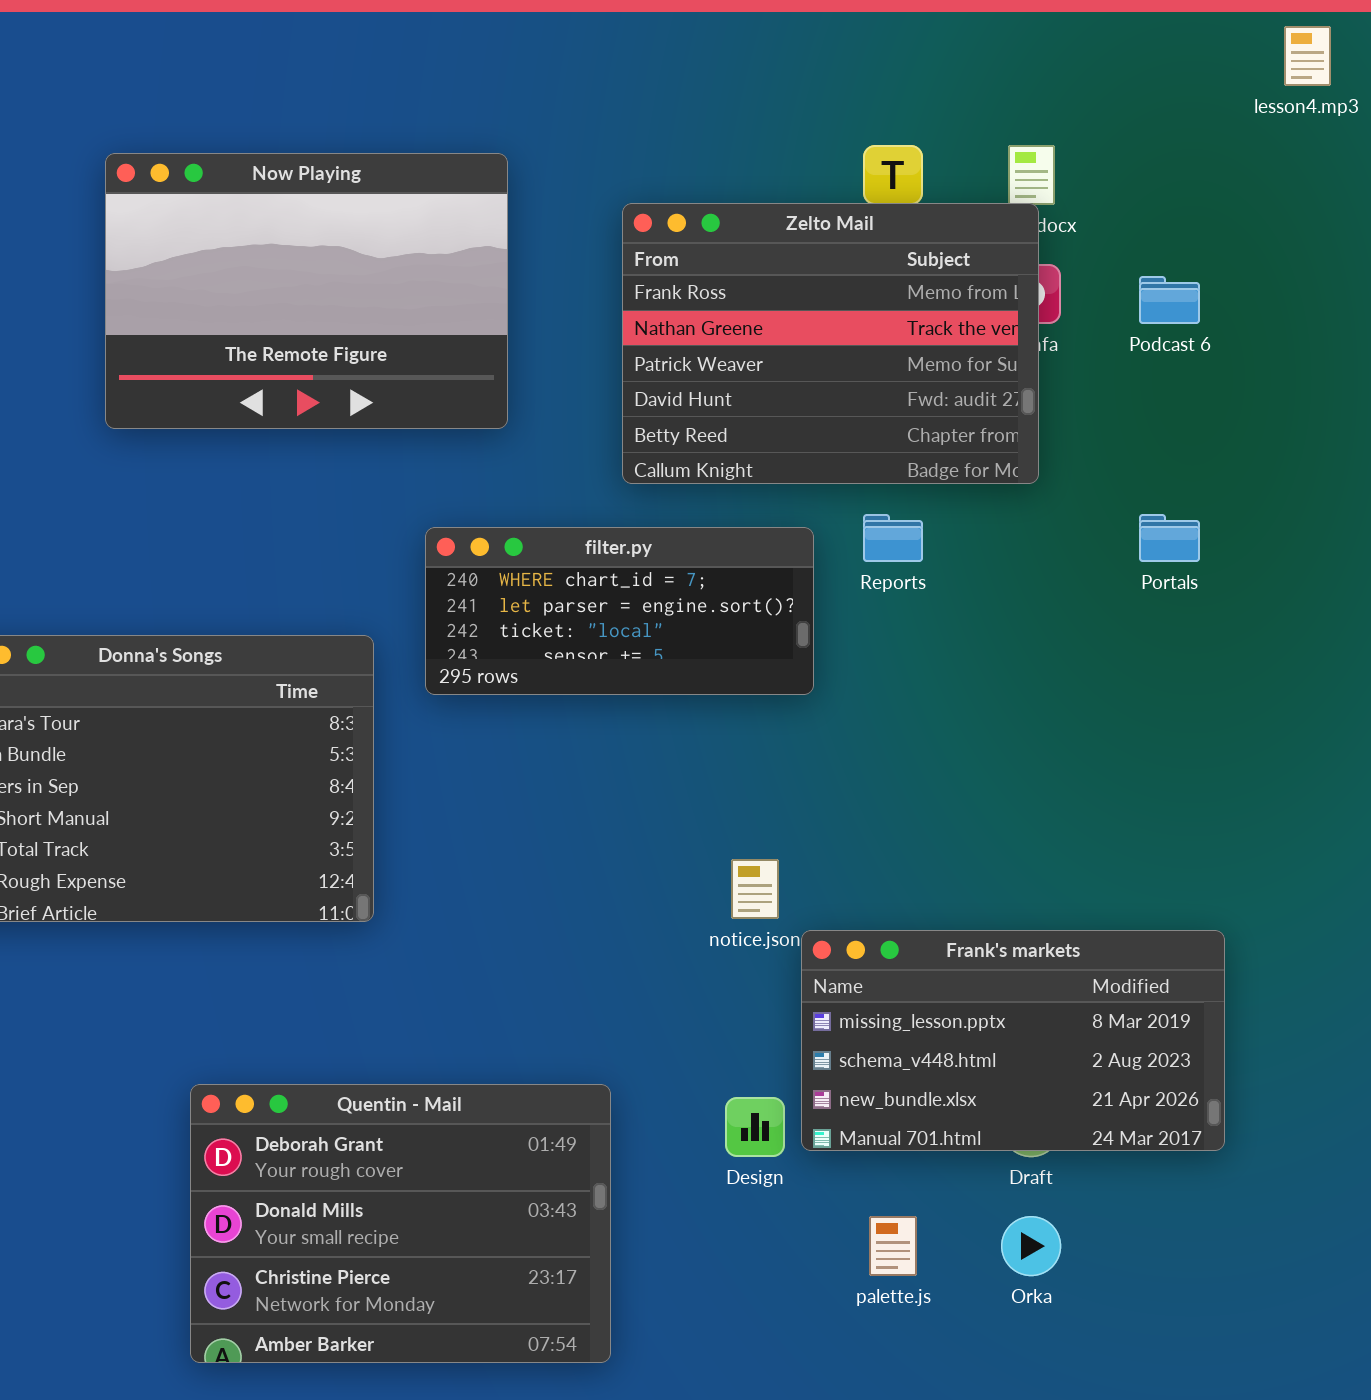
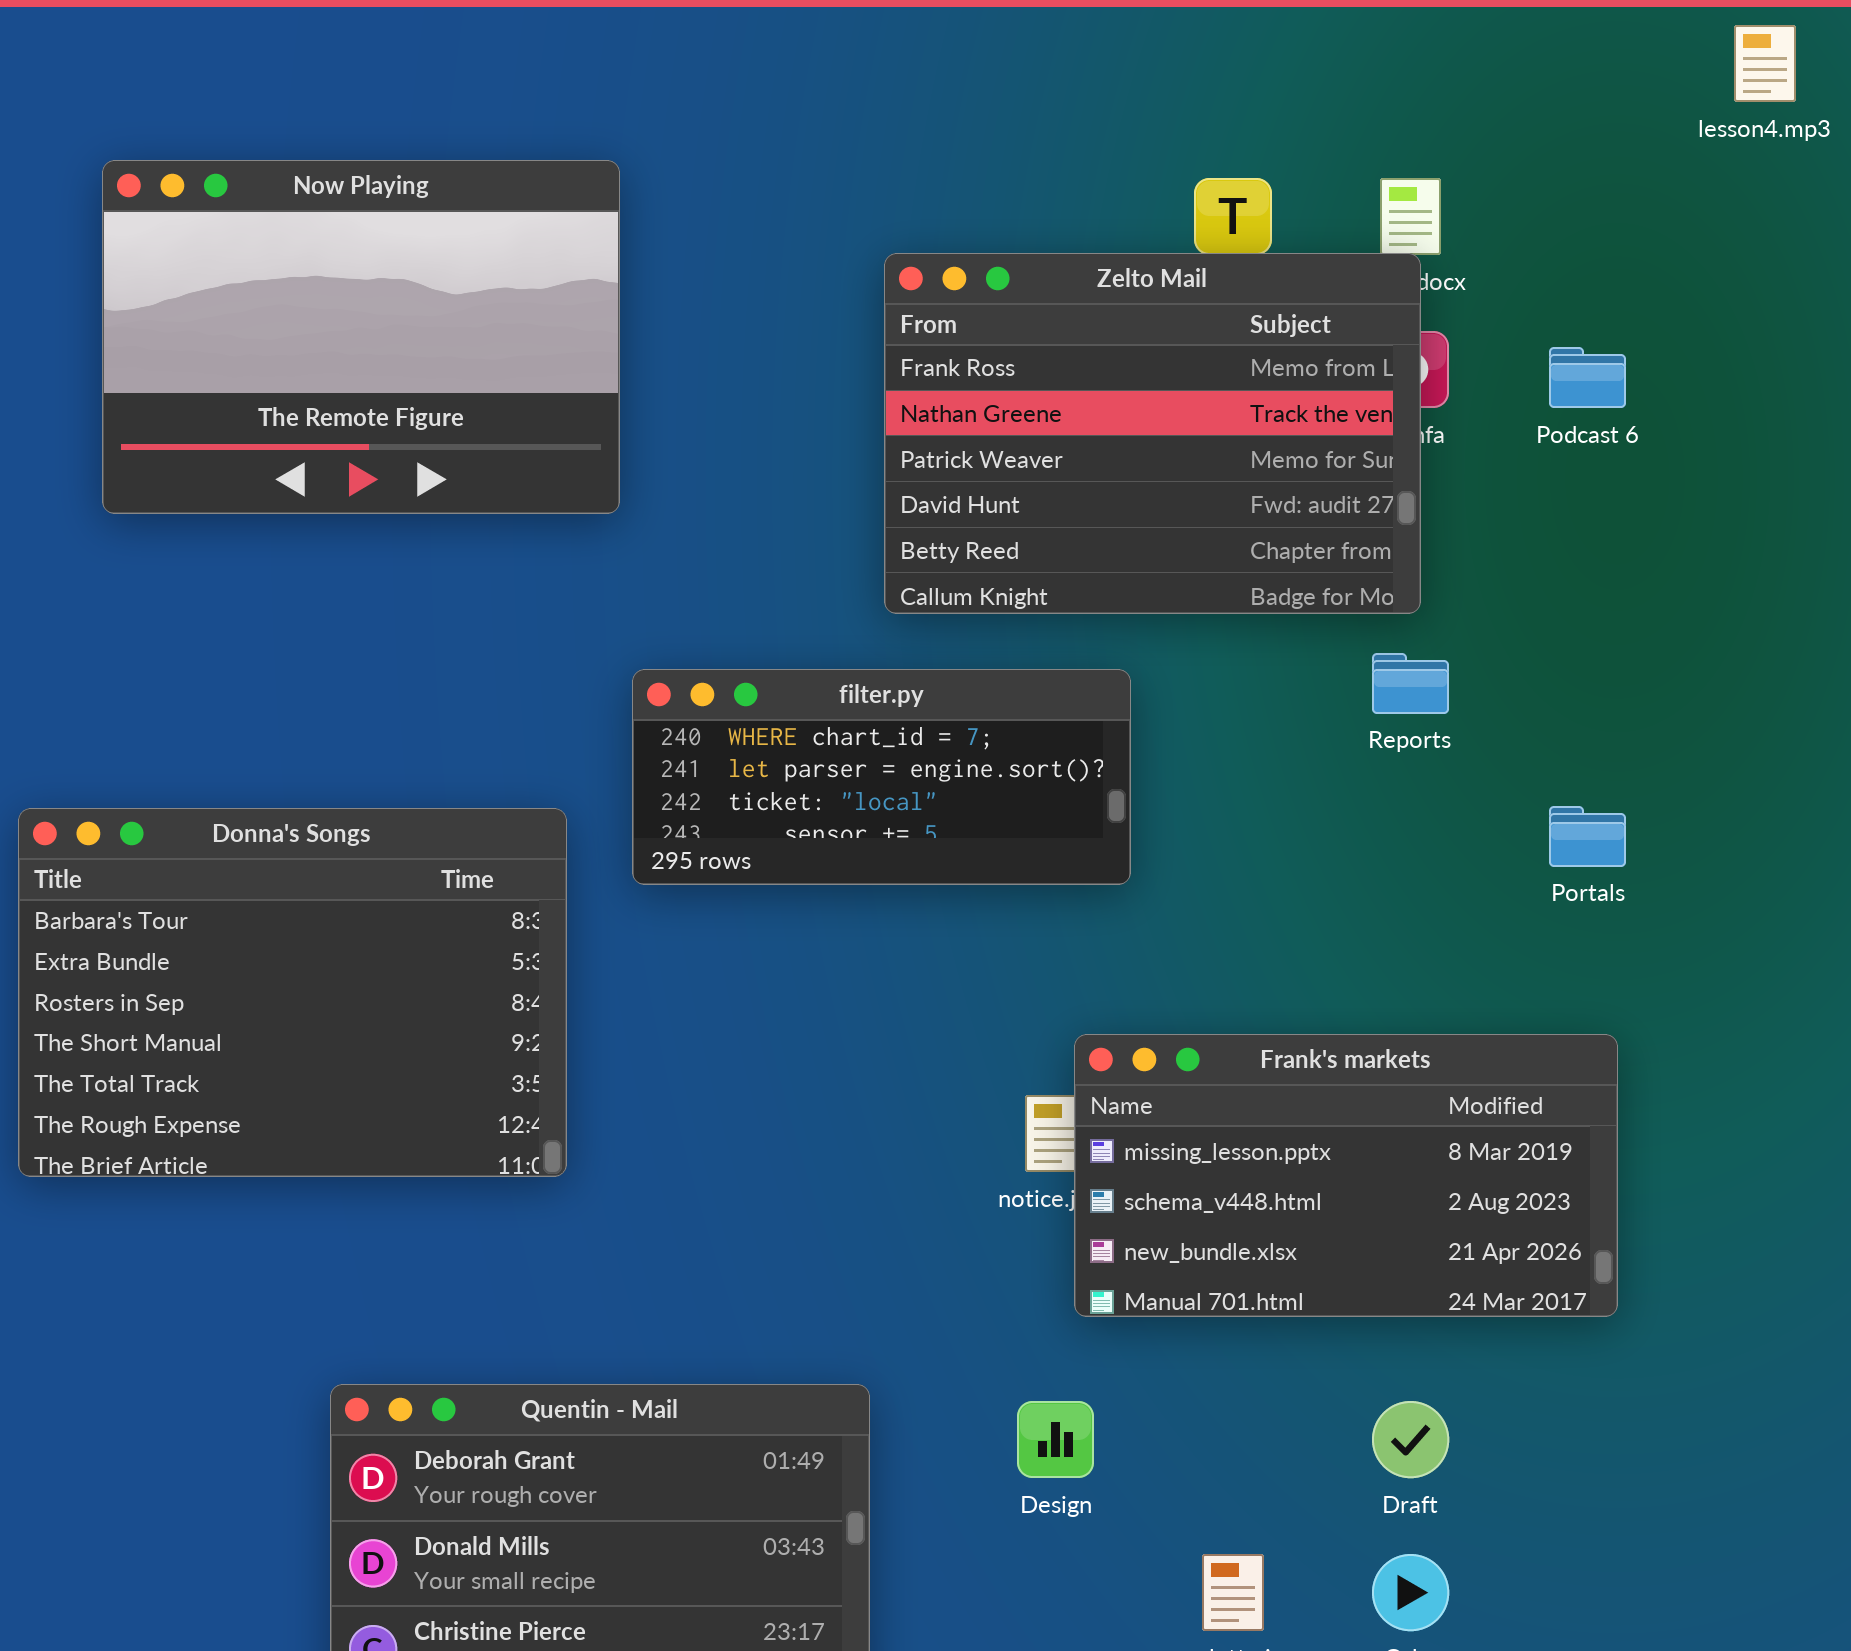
Now Playing: [105,153,508,429] -> [102,160,620,514], moved
Reports: [863,514,923,562] -> [1372,653,1449,714], moved
Portals: [1139,514,1200,562] -> [1549,806,1626,867], moved
Frank's markets: [801,930,1225,1151] -> [1074,1034,1618,1317], moved

